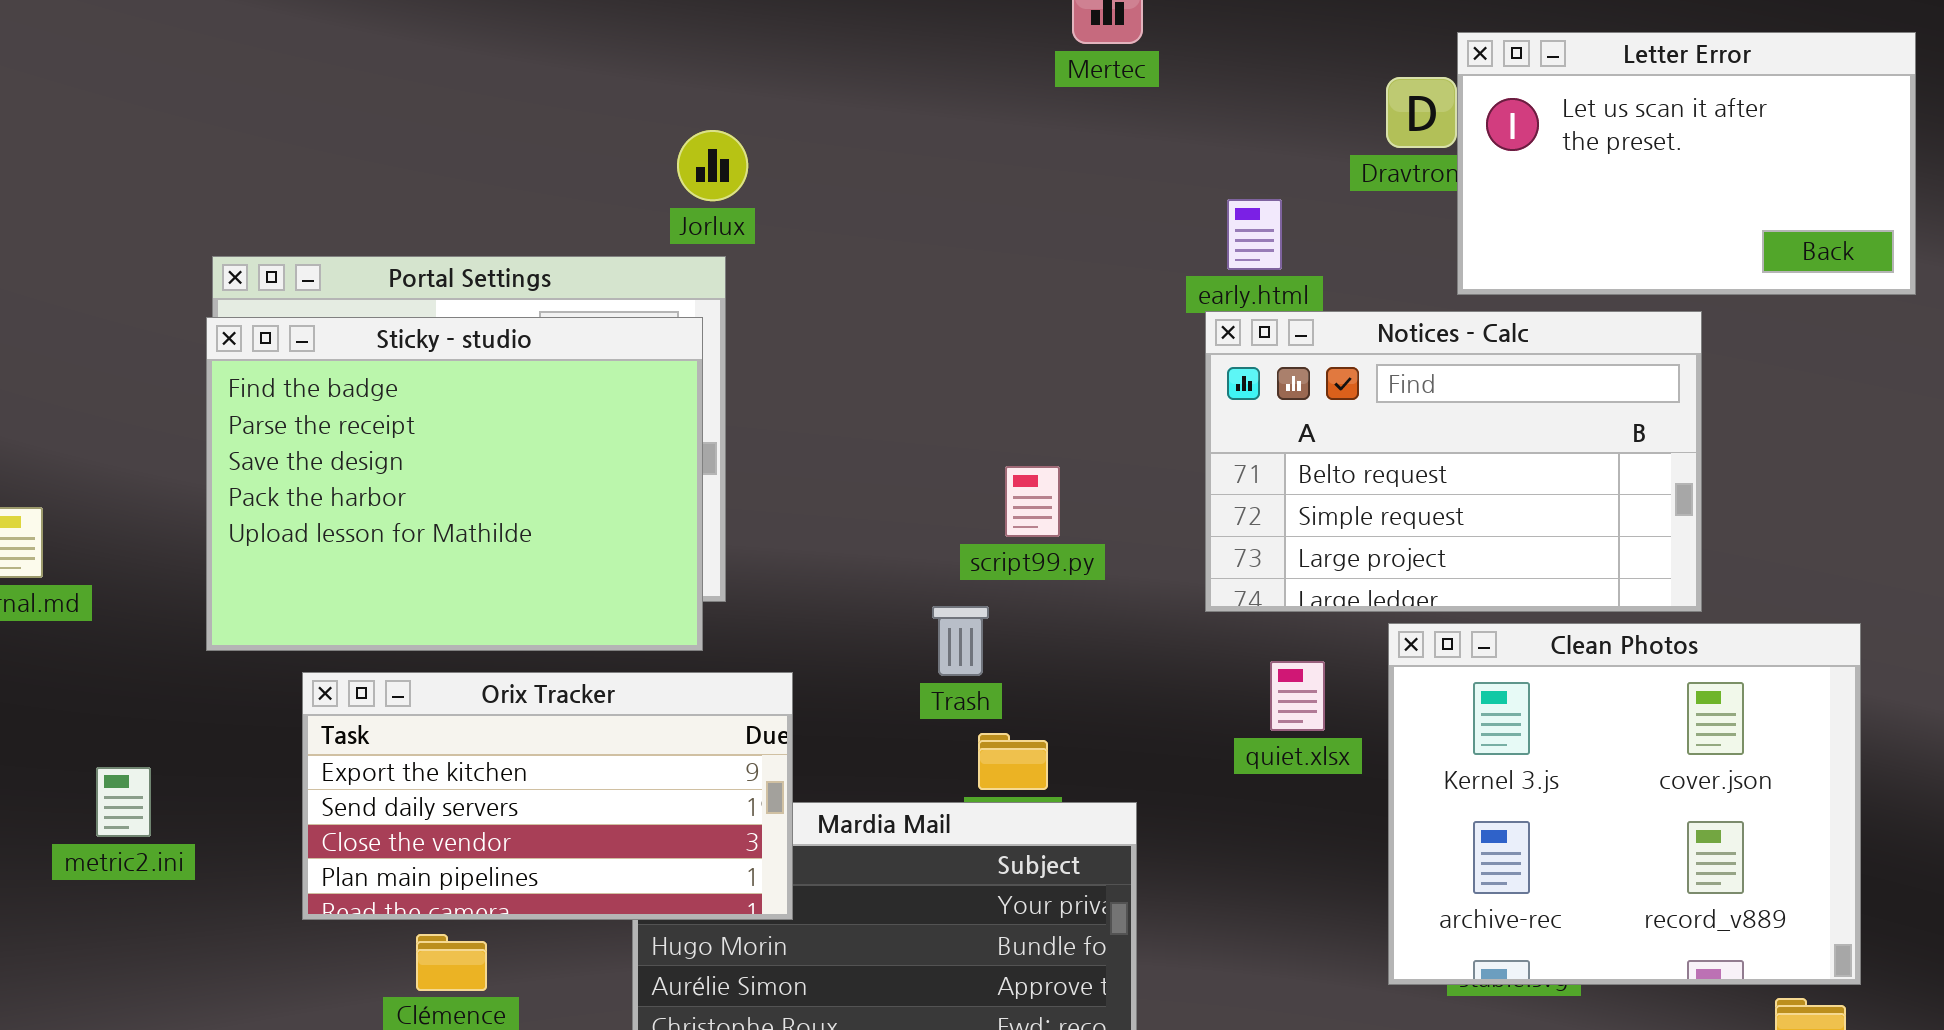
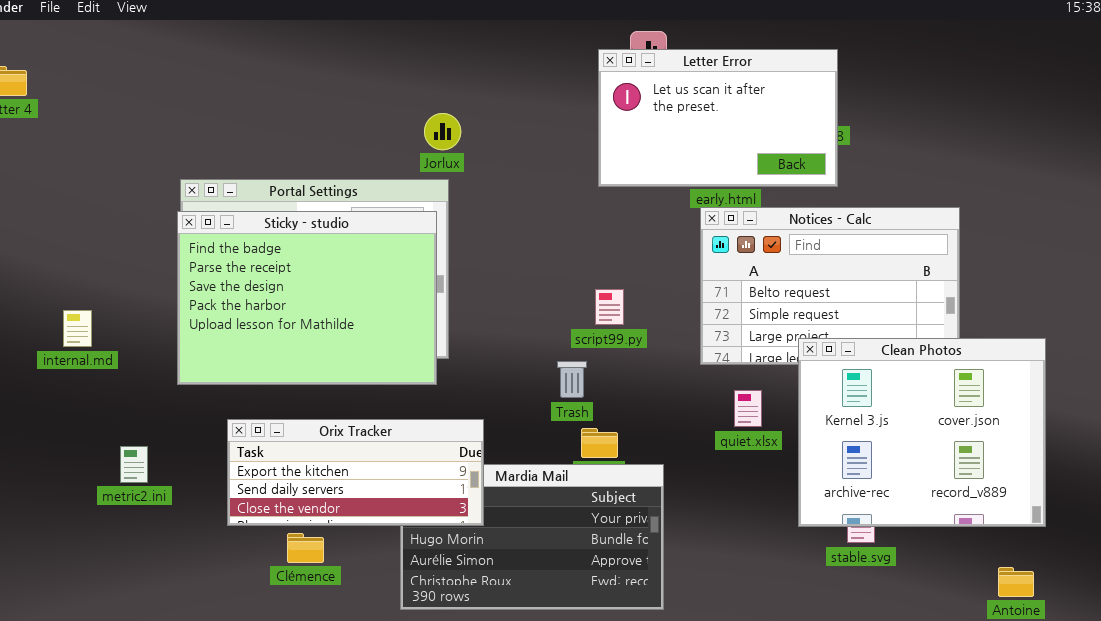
Letter Error: [1457,32,1916,295] -> [598,49,838,187], moved
Clean Photos: [1388,623,1861,985] -> [798,338,1046,527], moved
Orix Tracker: [302,672,793,920] -> [227,419,484,526], resized

